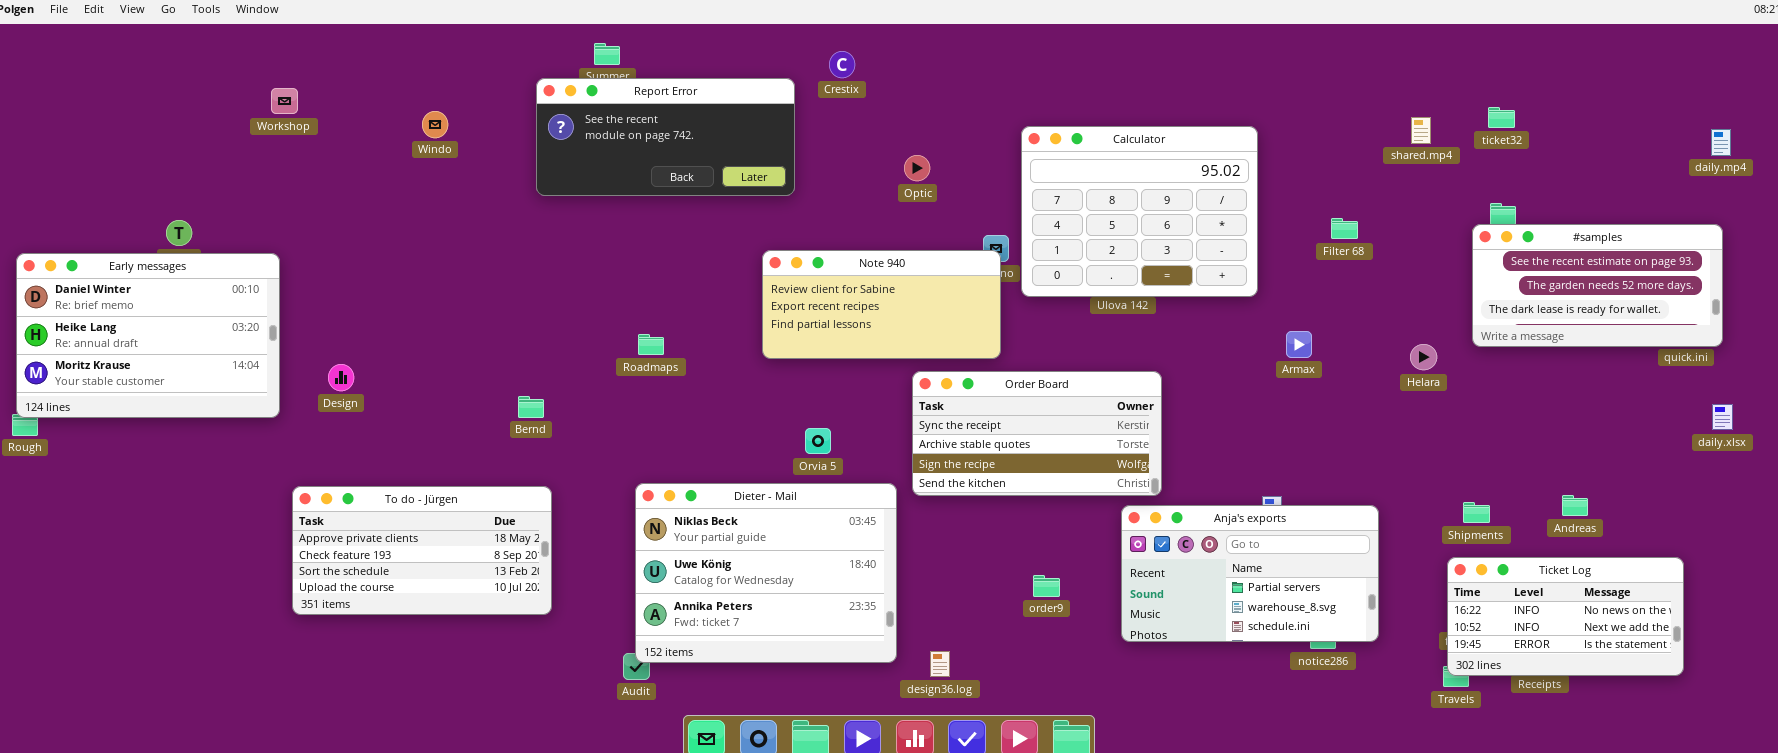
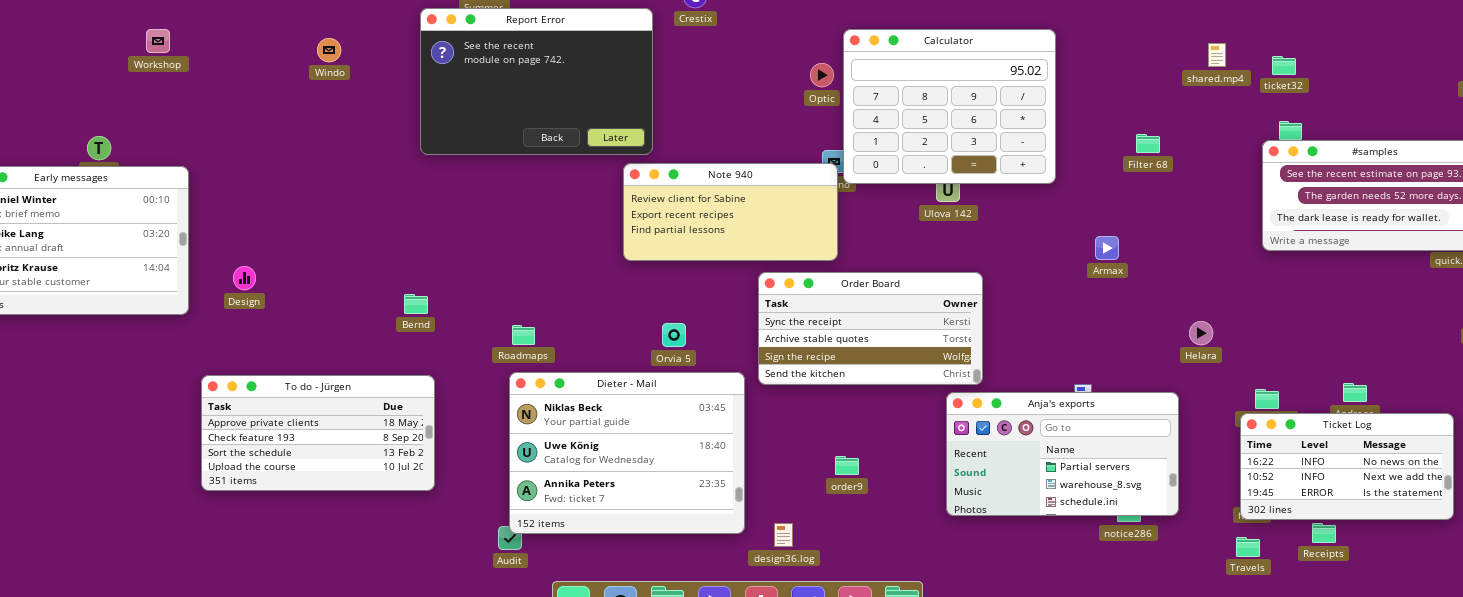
Report Error: [536,78,795,196] -> [420,8,653,155], resized
Workshop: [271,88,298,114] -> [146,29,170,53], moved
ticket32: [1488,107,1515,128] -> [1272,56,1296,75], moved
Calculator: [1021,126,1258,297] -> [843,29,1056,184], moved
Optic: [904,155,930,181] -> [810,63,834,87], moved
Roadmaps: [638,334,664,355] -> [512,325,535,345], moved
Helara: [1410,344,1437,370] -> [1189,321,1213,345], moved
Ticket Log: [1447,557,1684,676] -> [1240,413,1454,520], moved
order9: [1033,575,1060,597] -> [835,456,859,475], moved

